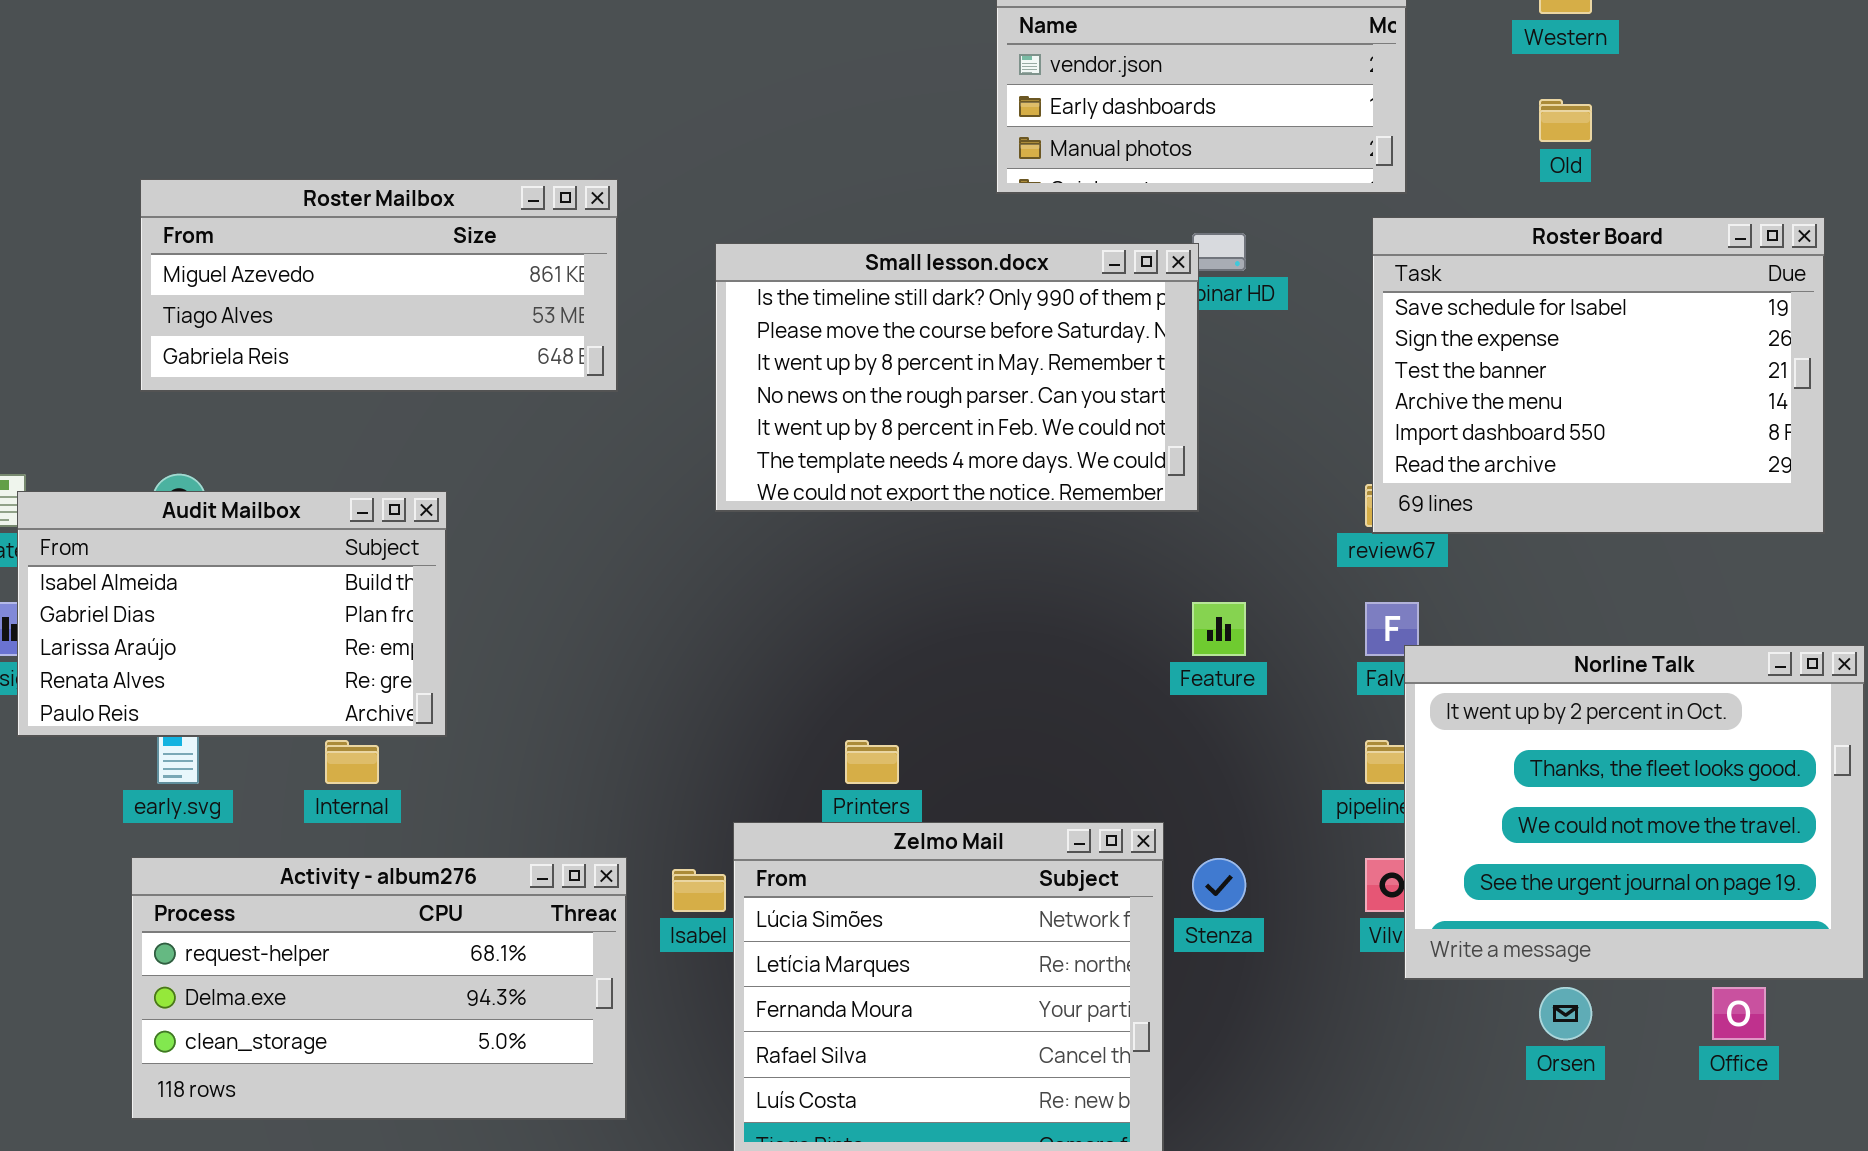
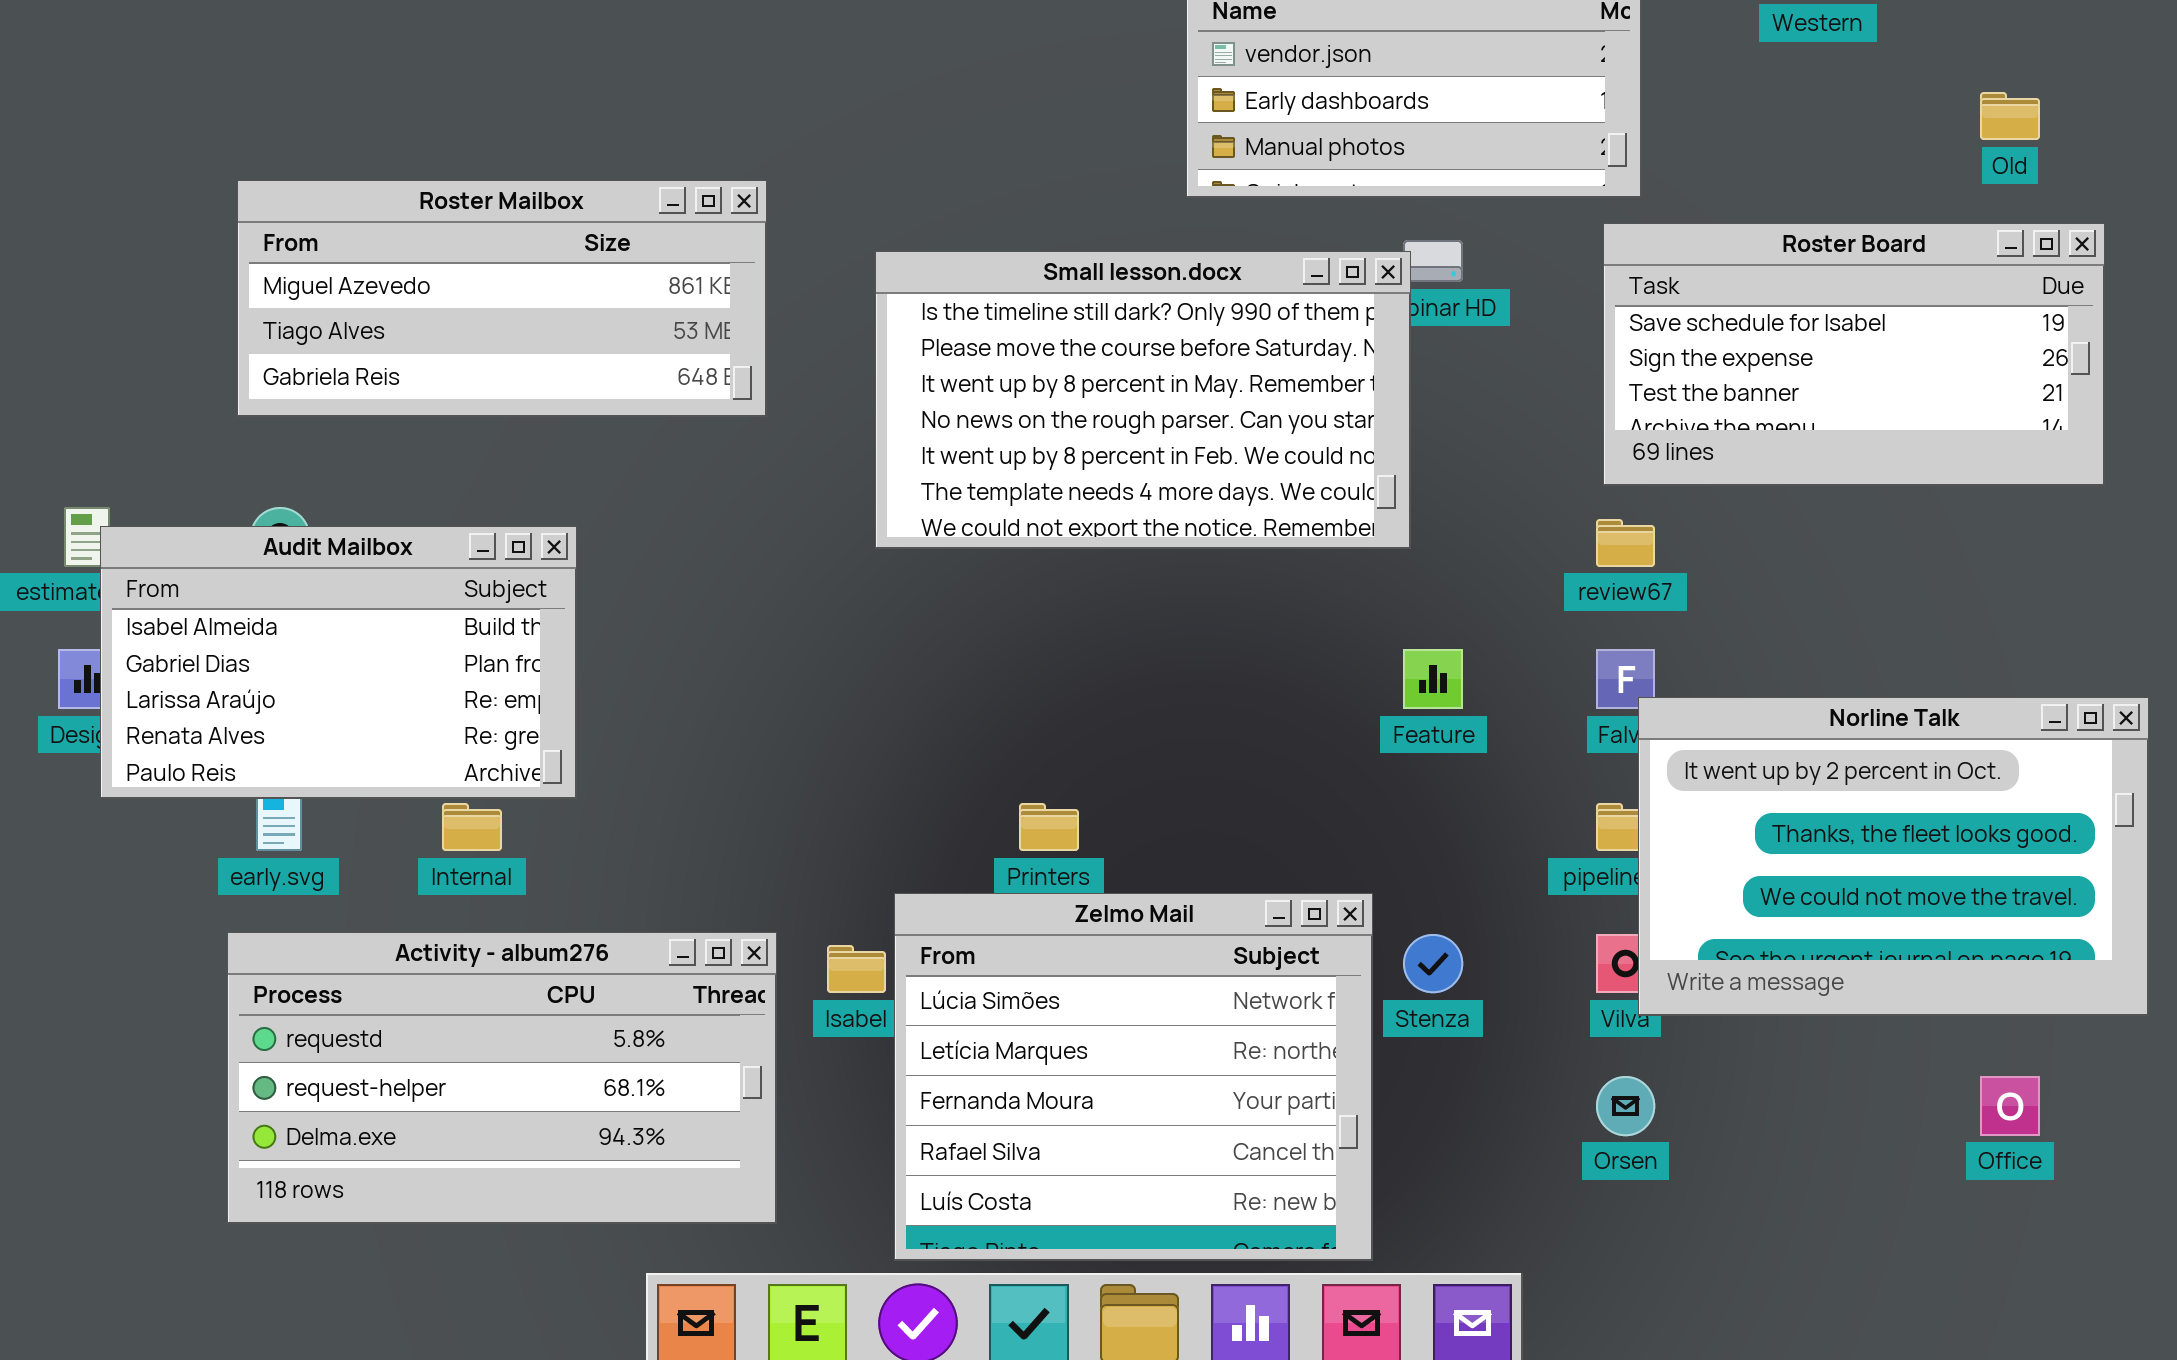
Old: [1539,99,1592,142] -> [1980,92,2040,140], moved
Roster Board: [1372,217,1825,534] -> [1603,223,2105,486], resized
Norline Talk: [1404,645,1865,980] -> [1638,697,2149,1016], resized
Activity - album276: [131,857,627,1120] -> [227,932,777,1224], scrolled up 1 row
Orsen: [1539,987,1592,1040] -> [1596,1076,1655,1136], moved

